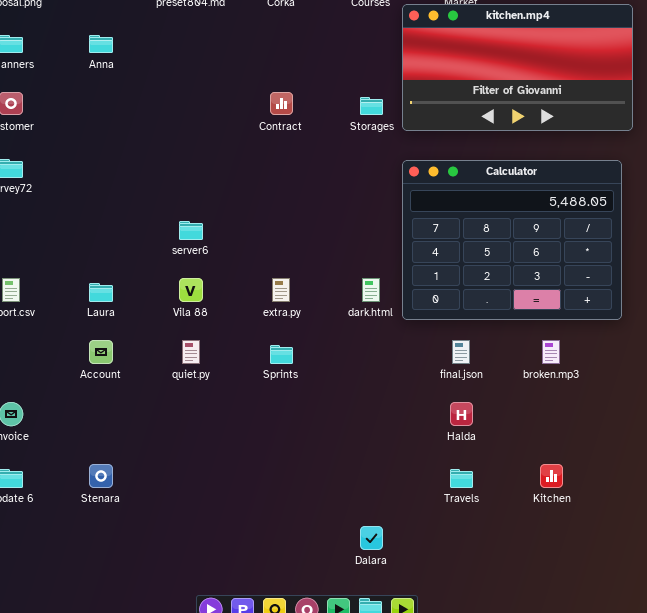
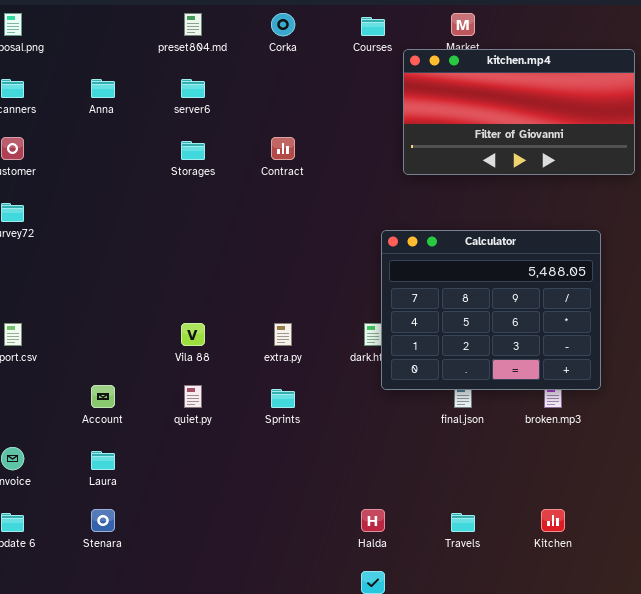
Storages: [360,97,383,115] -> [181,141,205,160], moved
Calculator: [402,160,622,320] -> [381,230,601,390], moved
server6: [179,221,203,240] -> [181,79,205,98], moved
Laura: [89,283,113,302] -> [91,451,115,470], moved
Halda: [450,402,473,426] -> [361,509,385,532], moved

